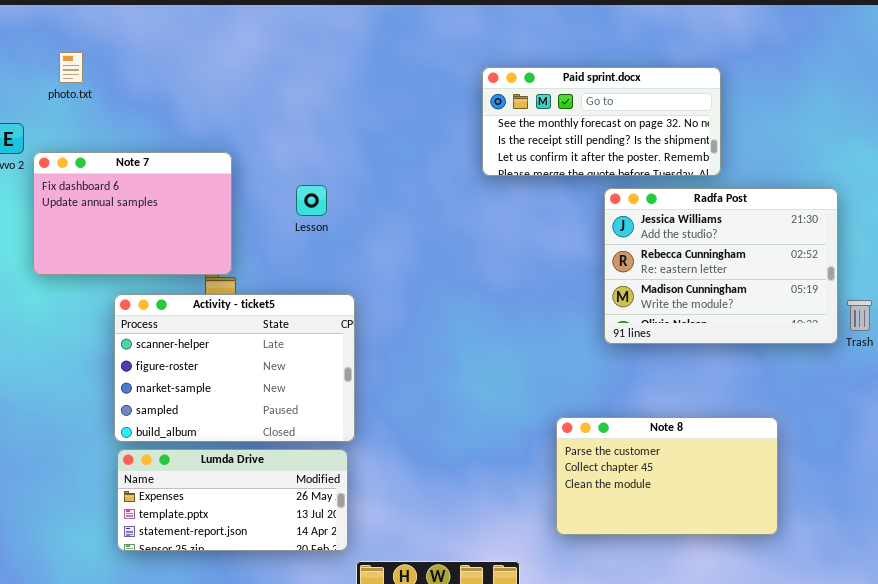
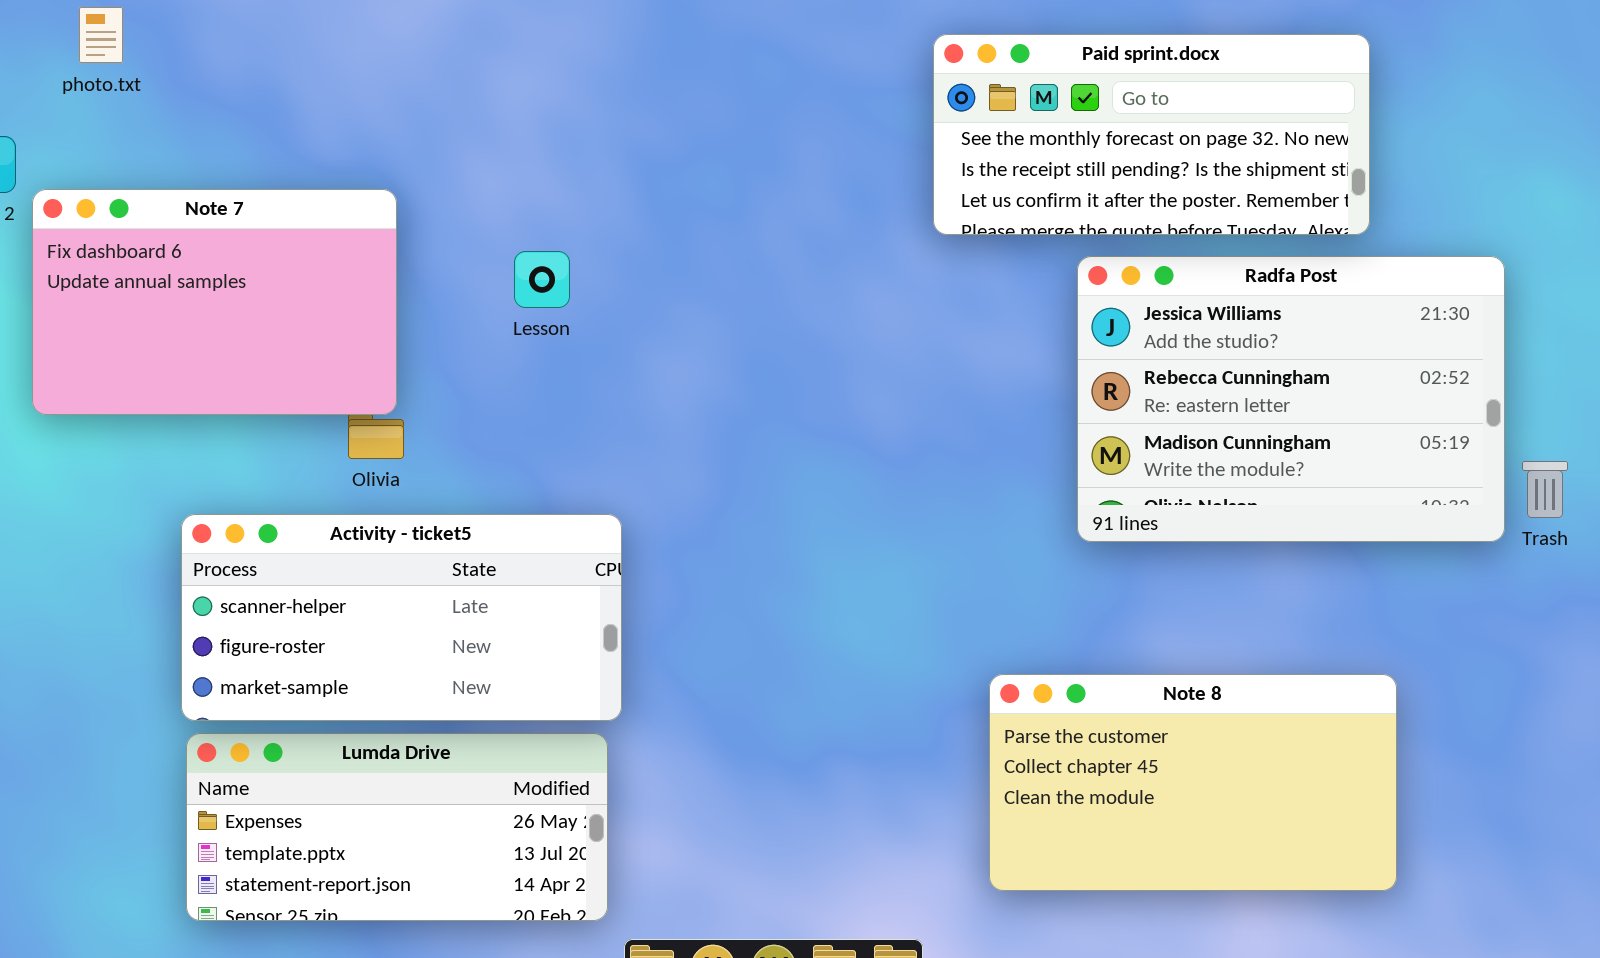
Paid sprint.docx: [482,67,721,176] -> [933,34,1370,235], moved
Activity - ticket5: [114,294,355,442] -> [181,514,622,721], resized

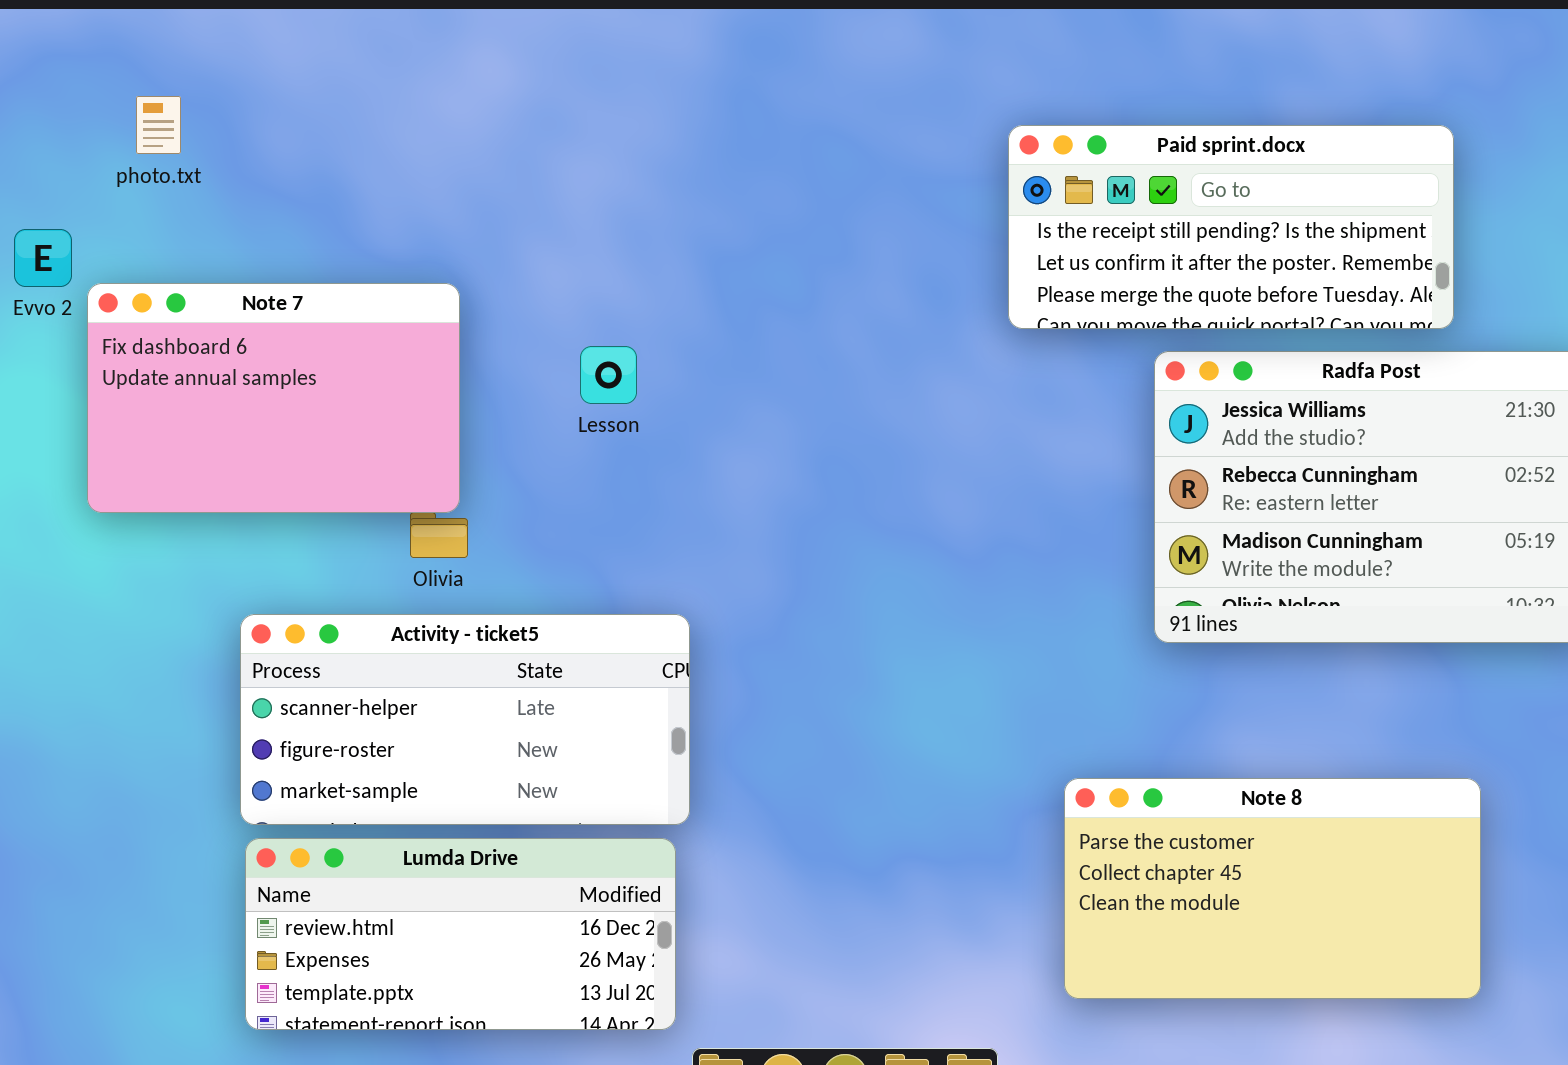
Paid sprint.docx: [933,34,1370,235] -> [1008,125,1454,329], scrolled down 1 row
Lumda Drive: [186,733,608,921] -> [245,838,676,1030], scrolled up 1 row

